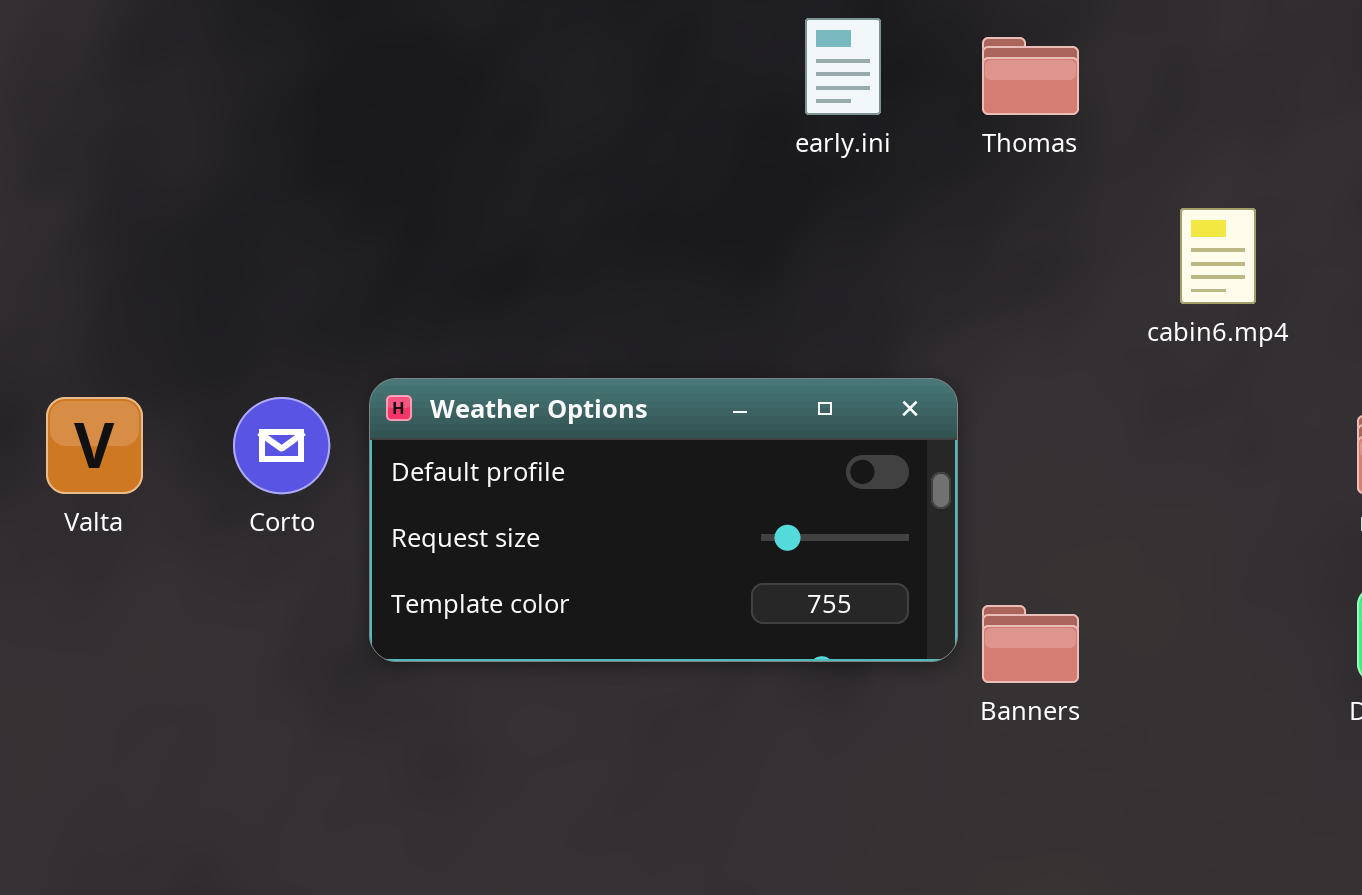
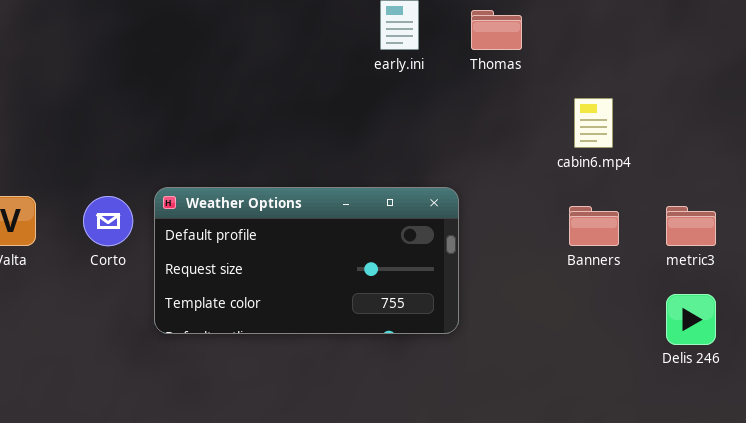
Banners: [982,605,1079,683] -> [569,206,619,246], moved

